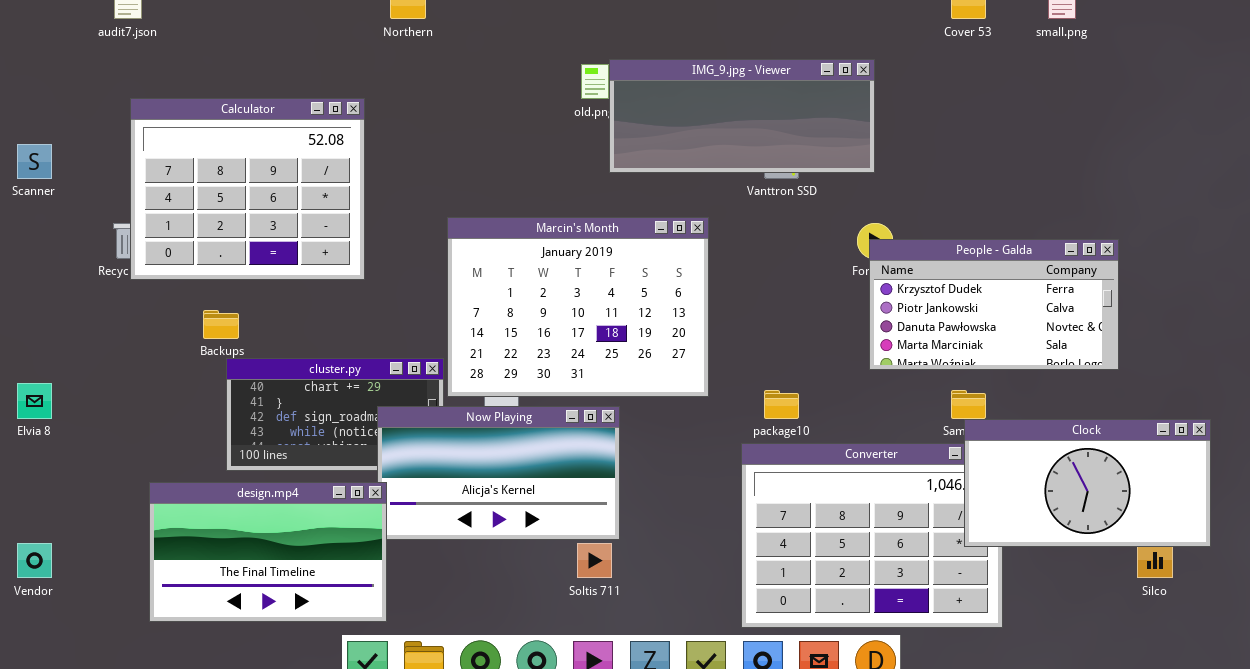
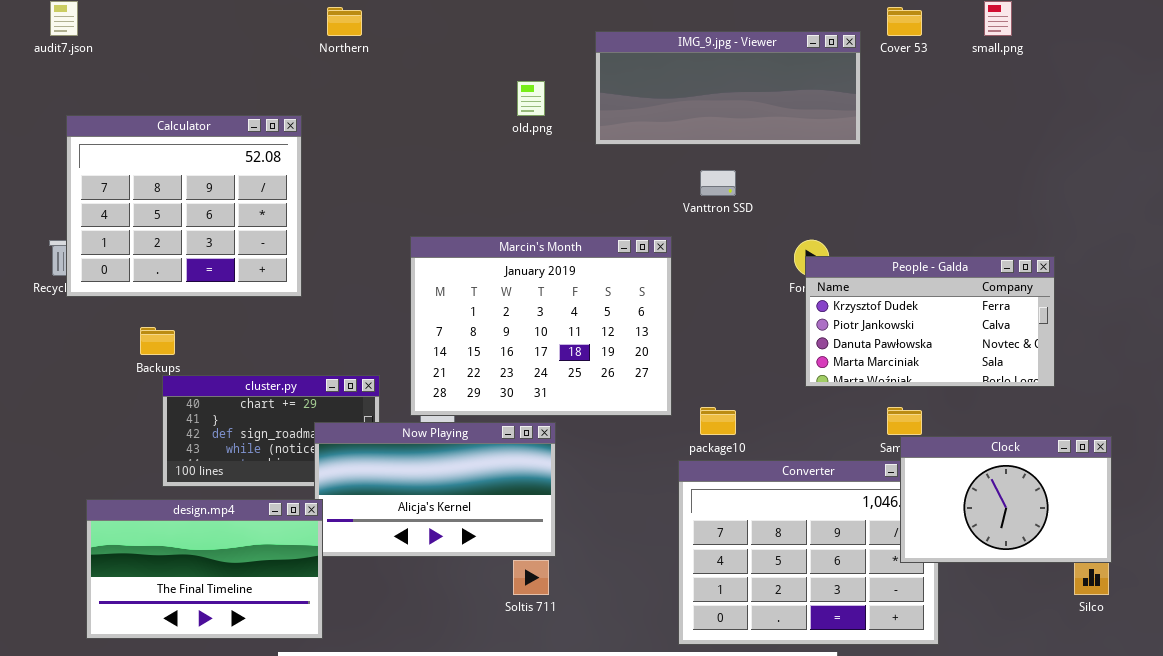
IMG_9.jpg - Viewer: [609,59,875,173] -> [595,31,861,145], moved
Marcin's Month: [447,217,709,397] -> [410,236,672,416], moved
Clock: [964,419,1211,547] -> [900,436,1112,563], resized

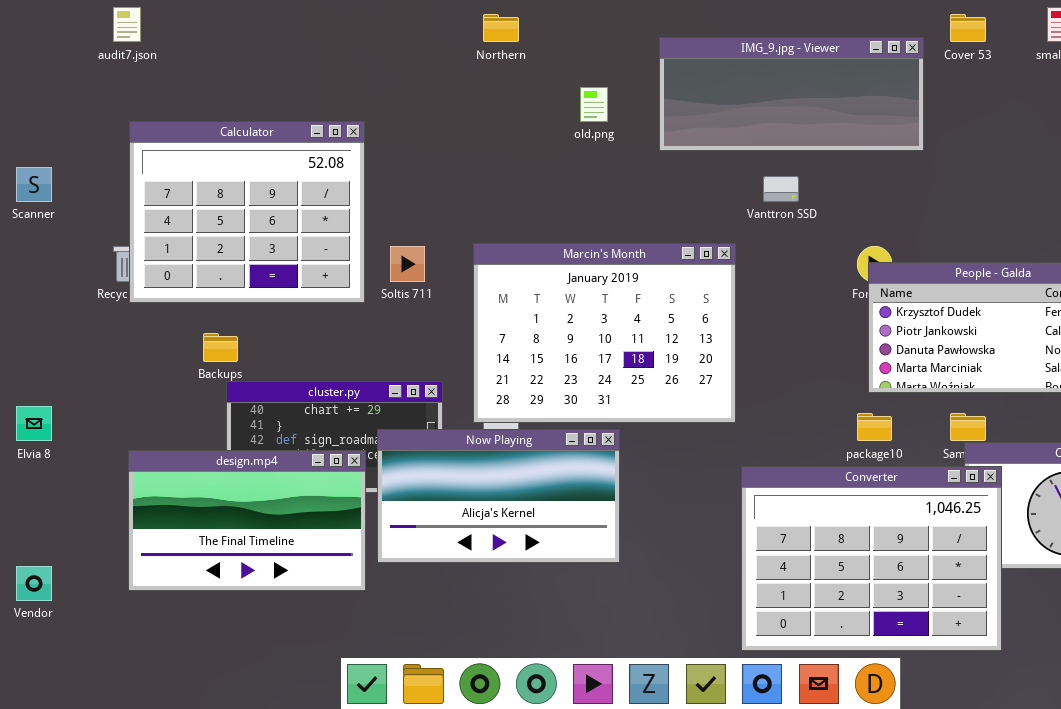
Northern: [327,7,362,36] -> [483,14,519,42], moved
package10: [700,407,736,435] -> [857,413,892,441], moved
Converter: [678,460,939,645] -> [741,466,1002,651], raised
design.mp4: [86,499,323,639] -> [128,450,366,591], moved
Soltis 711: [513,560,549,595] -> [390,246,425,282], moved

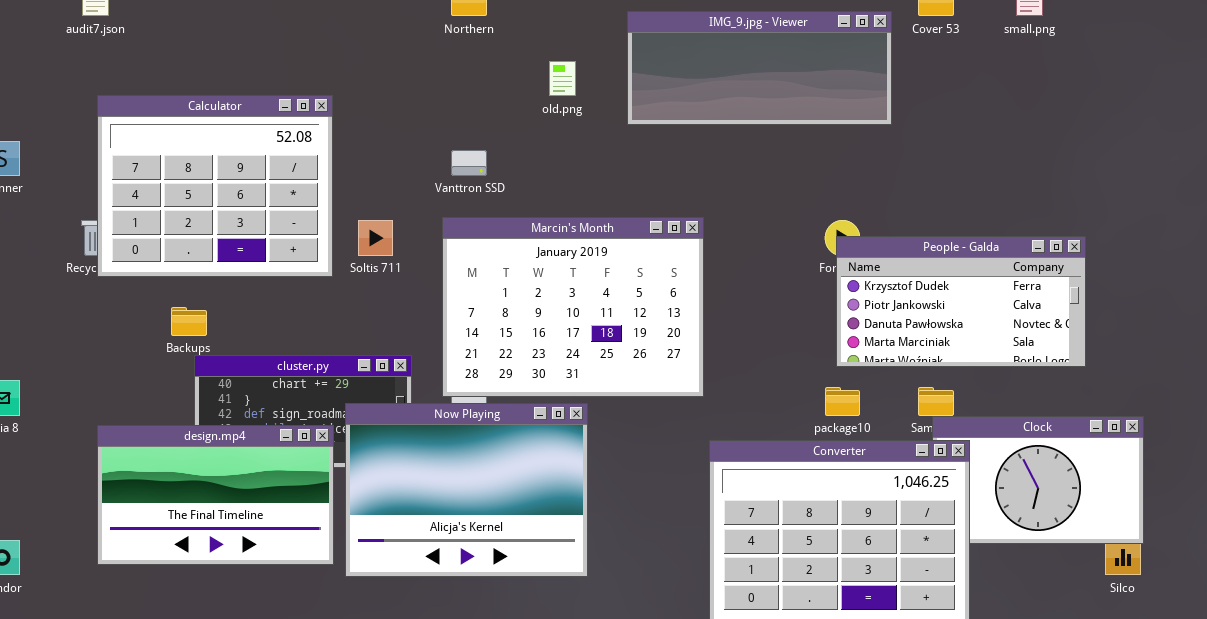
Vanttron SSD: [763,176,799,202] -> [451,150,487,176], moved
Now Playing: [377,429,620,563] -> [345,403,588,577], resized

